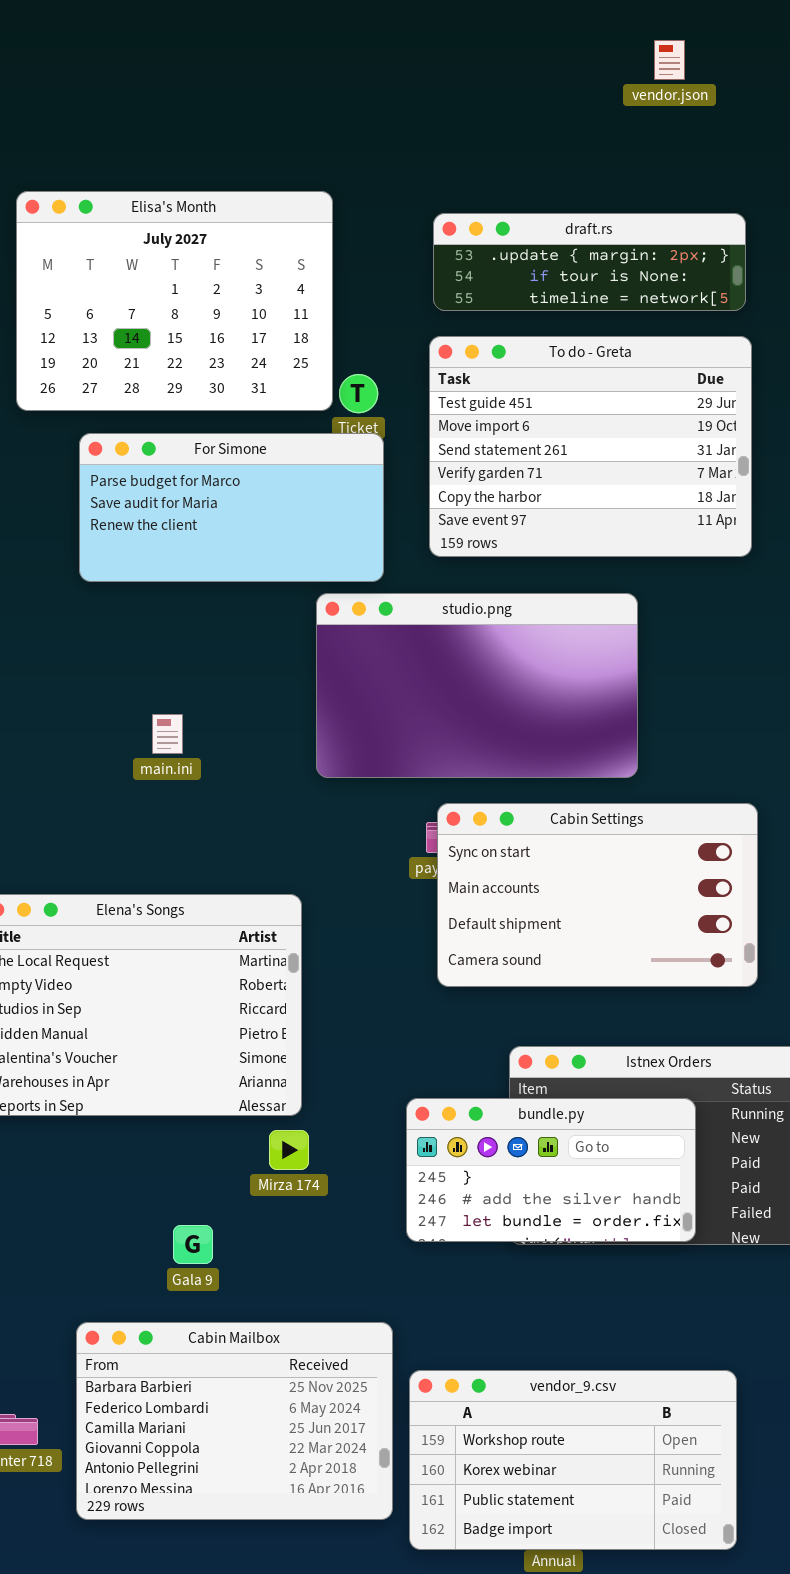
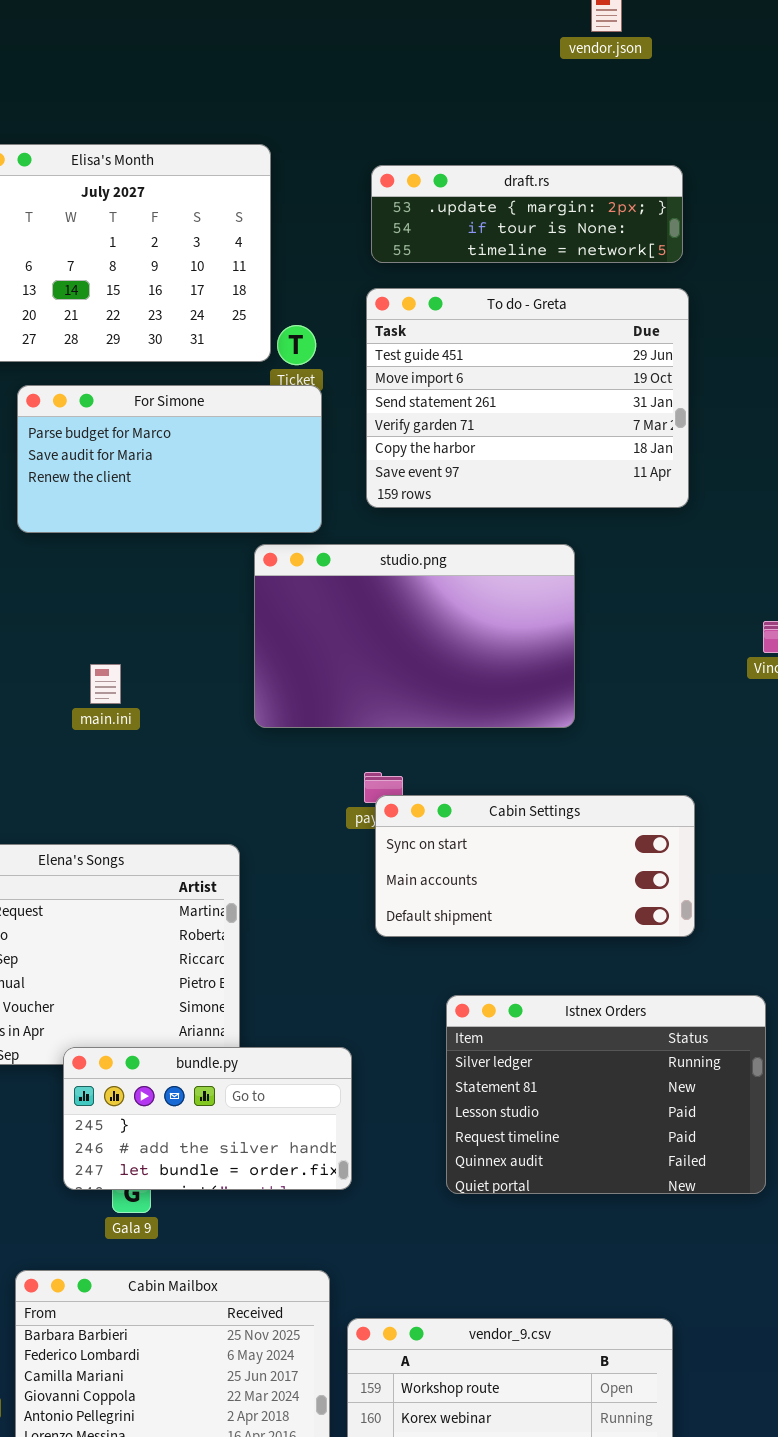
Cabin Settings: [437,803,758,987] -> [375,795,695,937], resized
bundle.py: [406,1098,696,1242] -> [63,1047,352,1190], moved

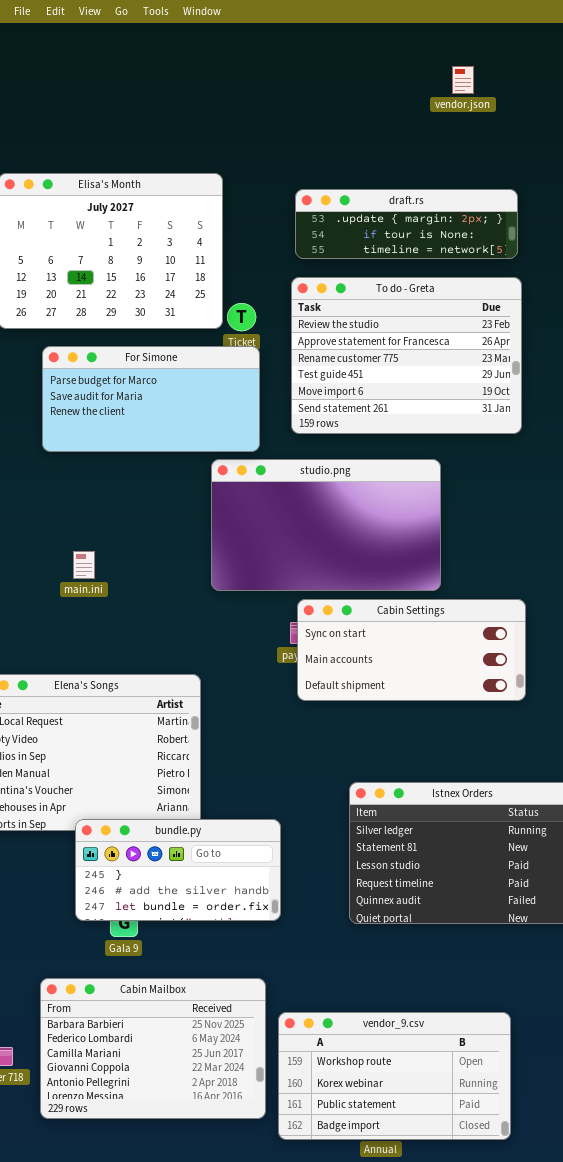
To do - Greta: [366,288,689,508] -> [291,277,522,434], scrolled up 3 rows
main.ini: [90,664,121,704] -> [73,551,95,579], moved
Cabin Settings: [375,795,695,937] -> [297,599,526,701], moved

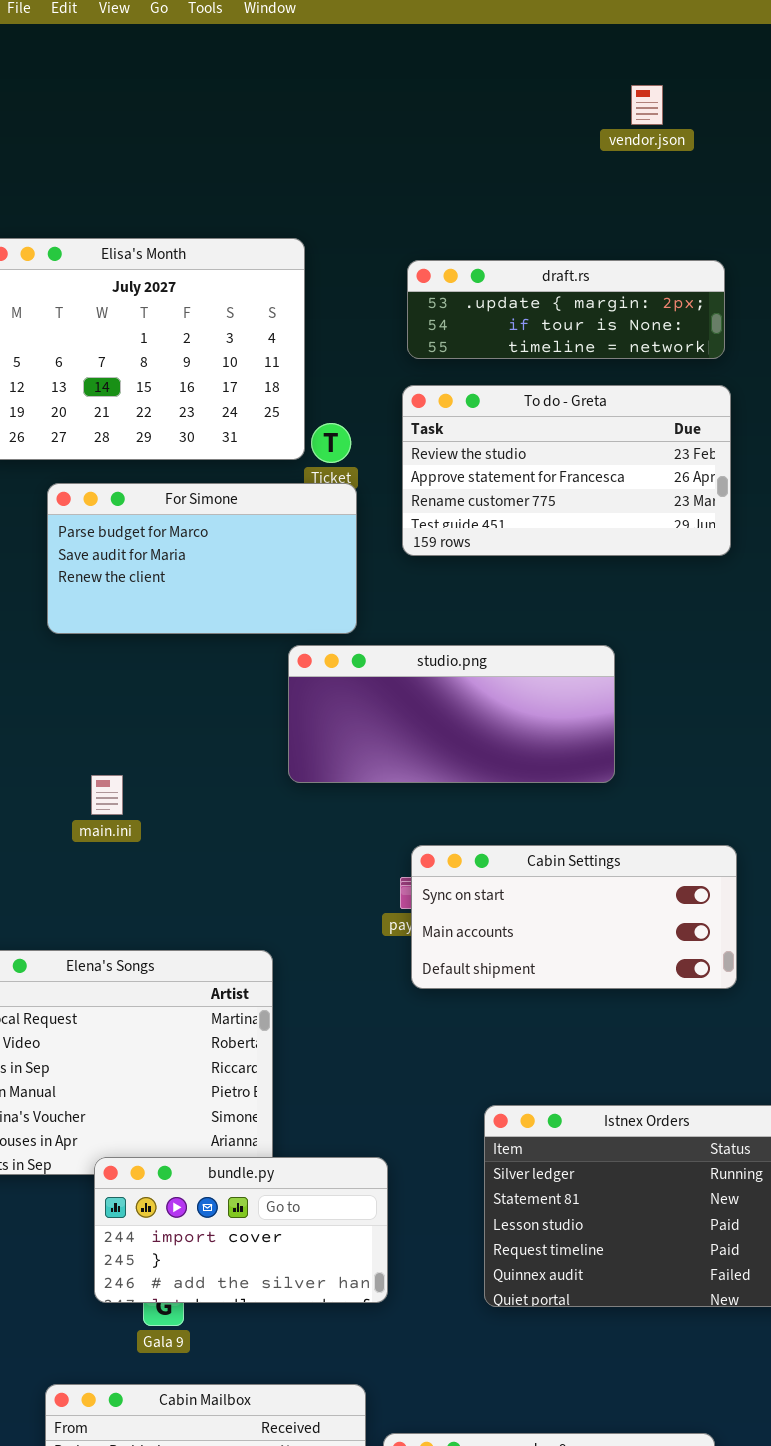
To do - Greta: [291,277,522,434] -> [402,385,731,556], resized
studio.png: [211,459,441,591] -> [288,645,615,783], resized
bundle.py: [75,819,281,921] -> [94,1157,388,1303], scrolled up 1 row

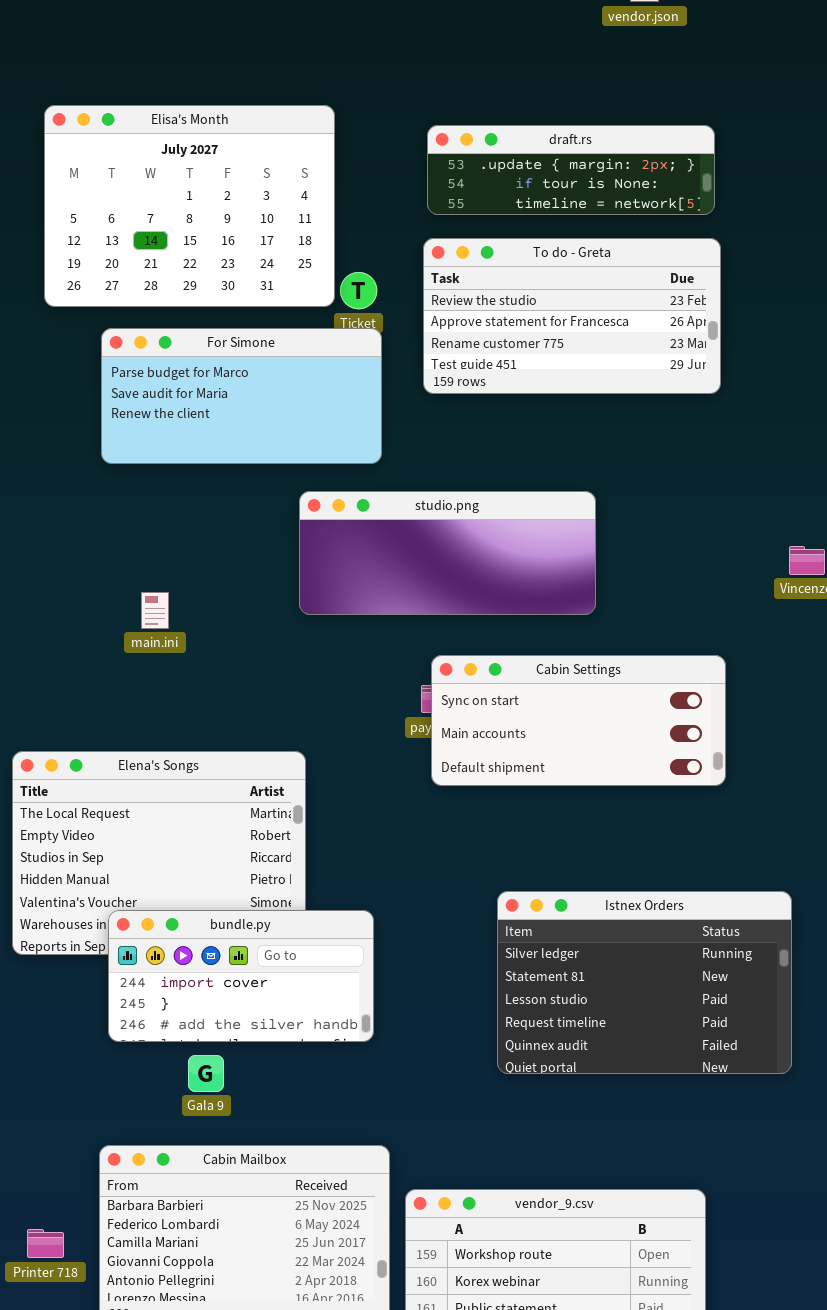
studio.png: [288,645,615,783] -> [299,491,596,615], moved
bundle.py: [94,1157,388,1303] -> [108,910,374,1042], moved

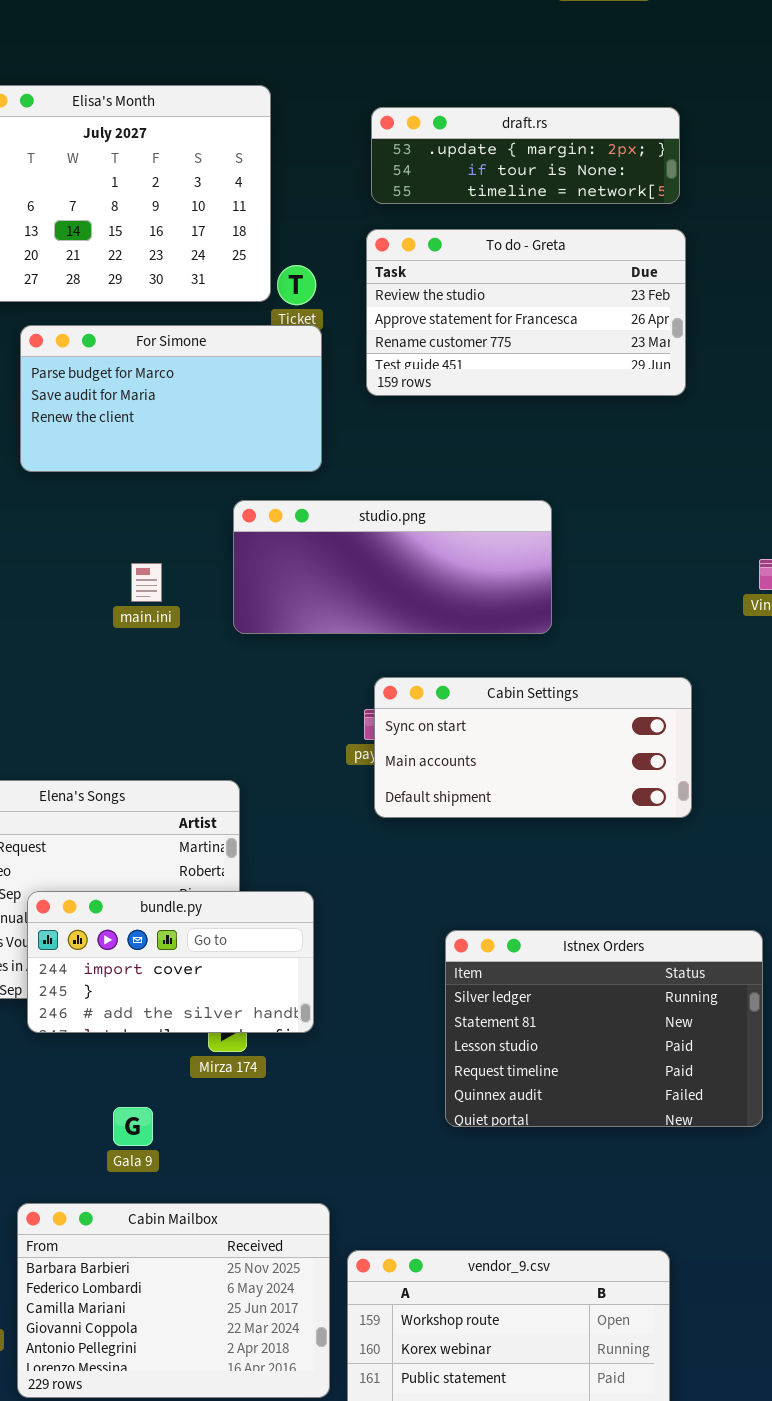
main.ini: [141,592,169,629] -> [131,563,162,602], moved
bundle.py: [108,910,374,1042] -> [27,891,314,1033], moved

